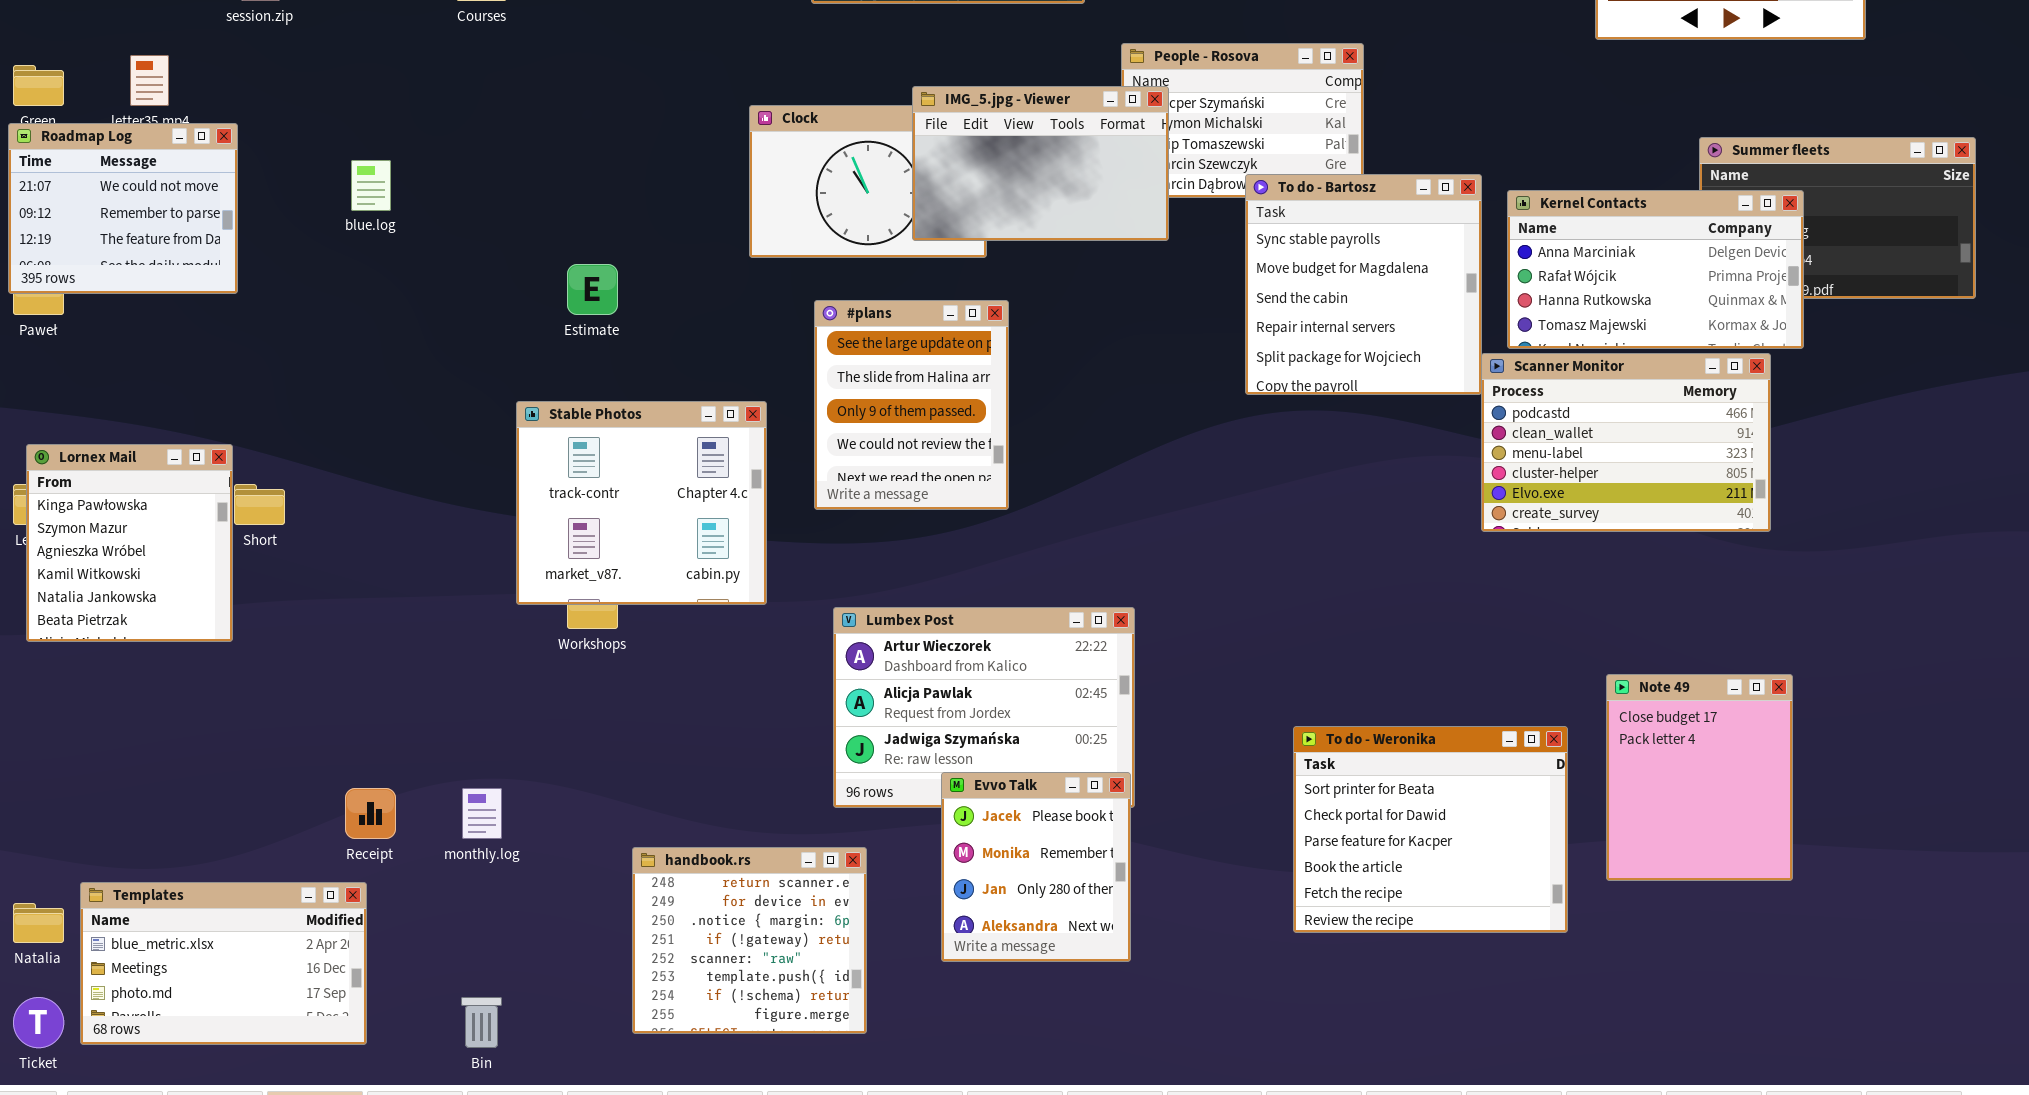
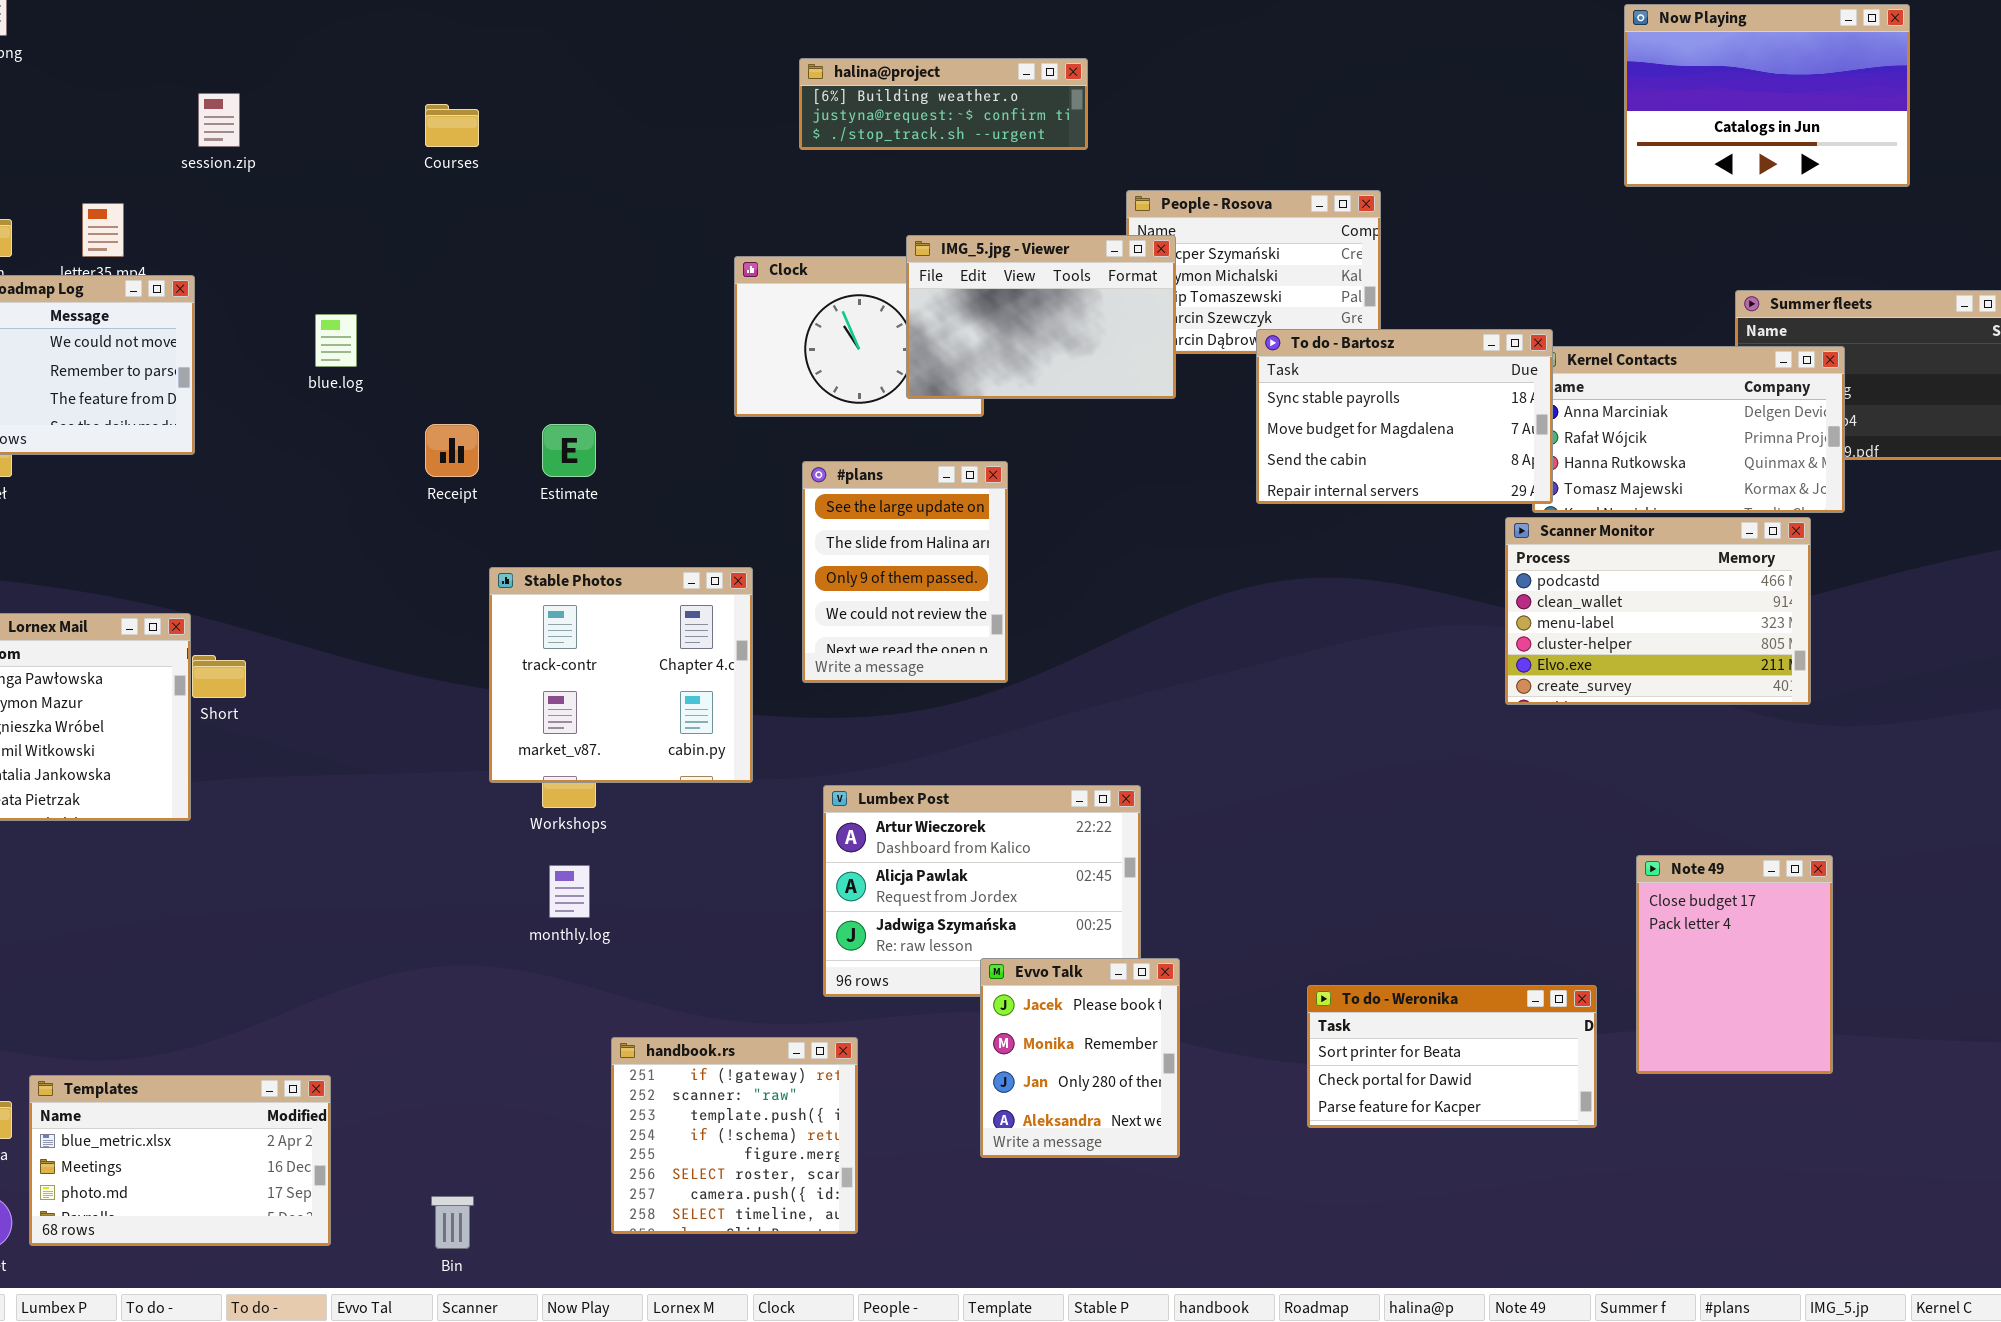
To do - Bartosz: [1245,174,1482,395] -> [1256,329,1553,504], resized
To do - Weronika: [1293,726,1568,933] -> [1307,985,1597,1128], resized
Evvo Talk: [941,772,1131,962] -> [980,958,1180,1158], moved
Receipt: [345,788,396,839] -> [425,424,479,477], moved
monthly.log: [462,788,502,839] -> [549,865,590,918], moved
handbook.rs: [632,847,867,1034] -> [611,1037,858,1234], scrolled down 3 rows

